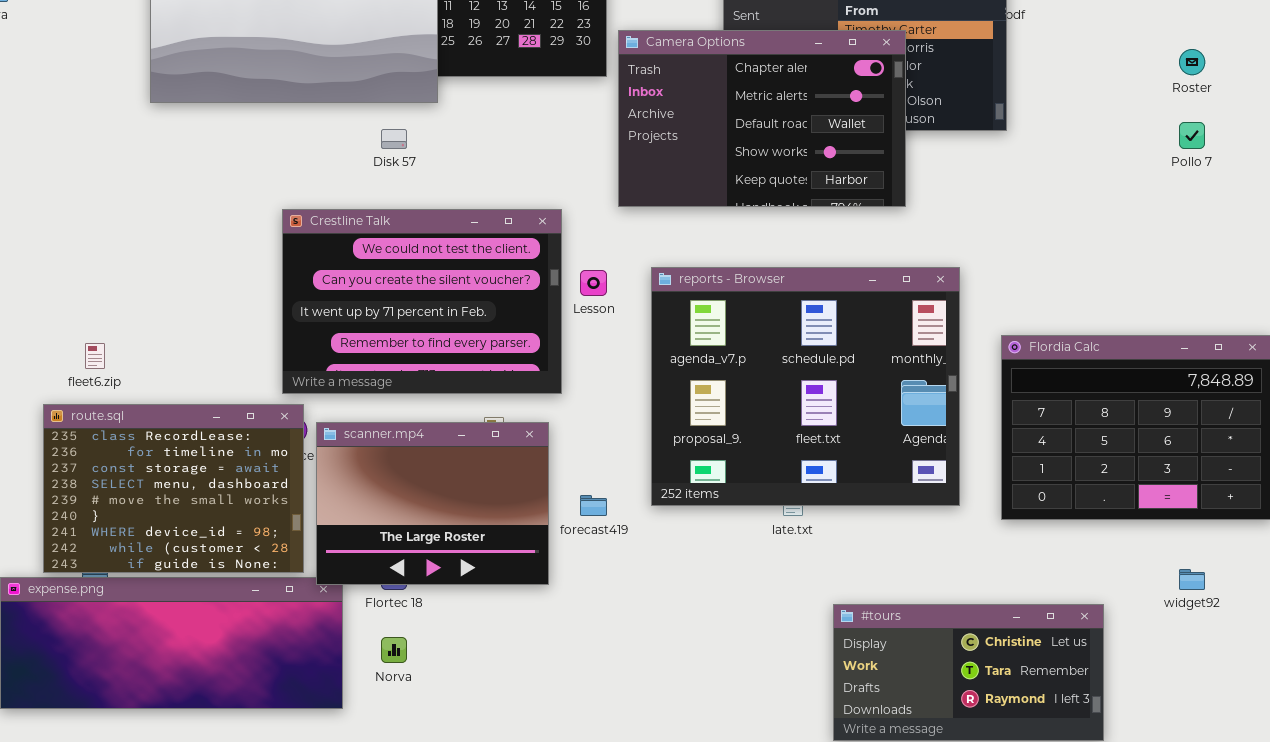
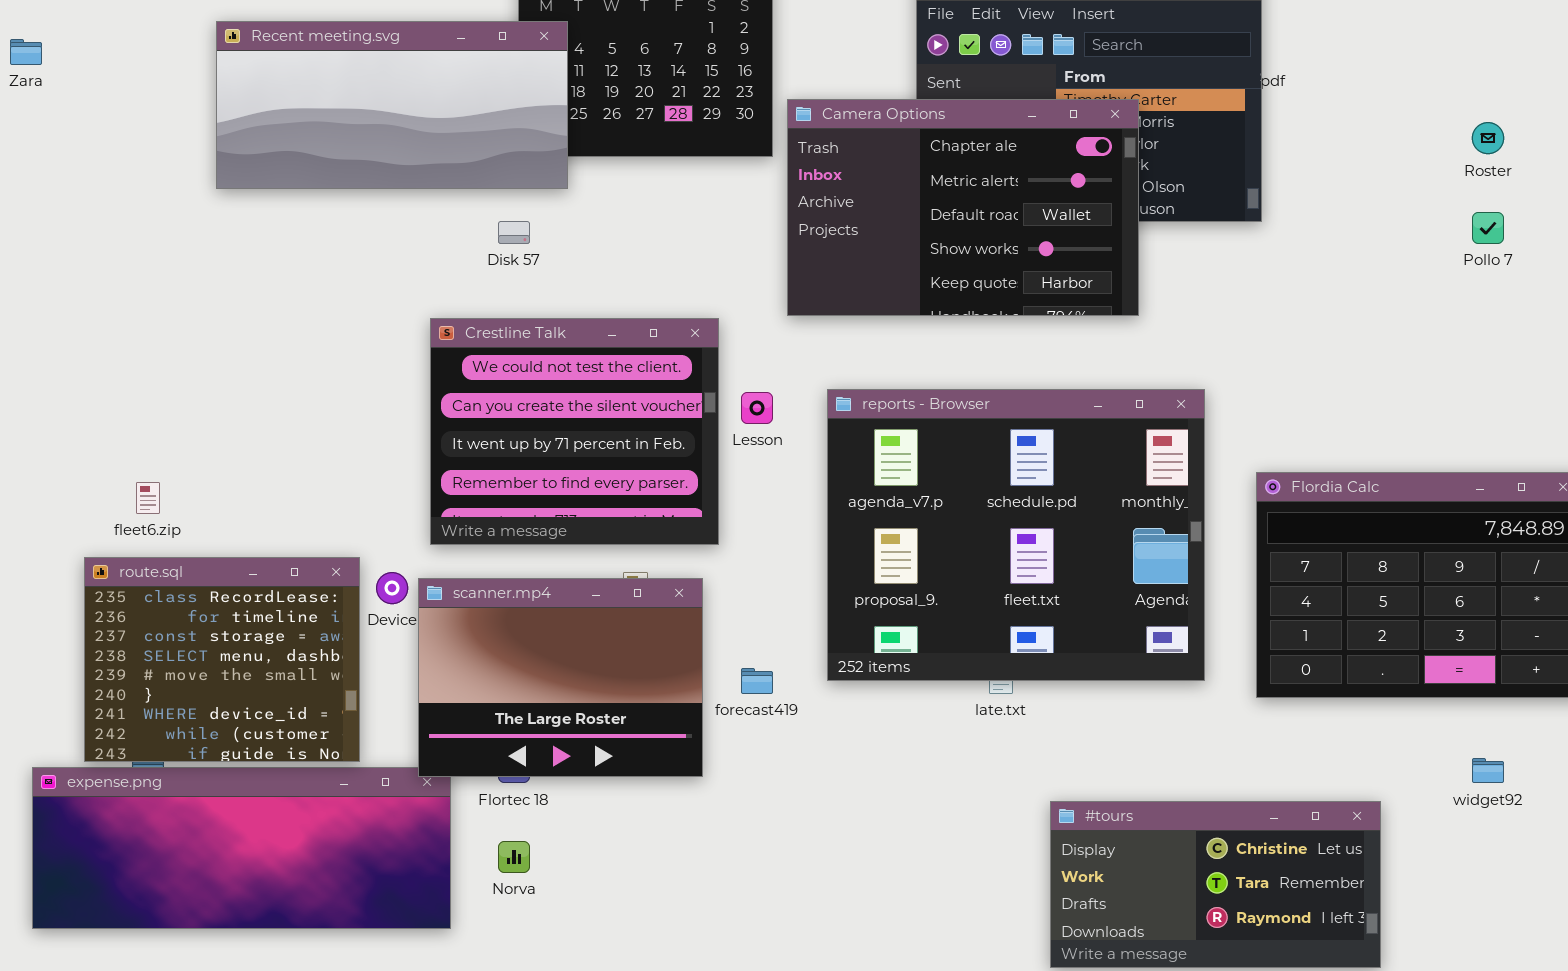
Crestline Talk: [282,209,562,394] -> [430,318,719,545], resized
route.sql: [43,404,304,573] -> [84,557,360,762], resized

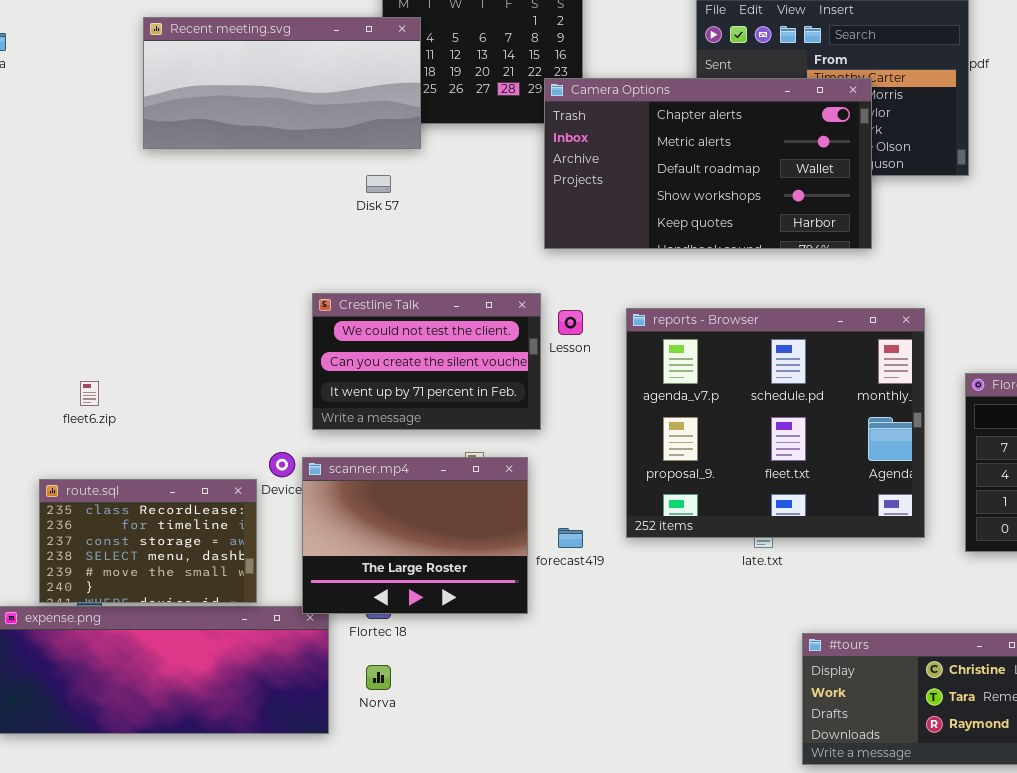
Camera Options: [787,99,1139,316] -> [544,78,872,249], resized
Crestline Talk: [430,318,719,545] -> [312,293,541,430], resized
route.sql: [84,557,360,762] -> [39,479,257,603], resized

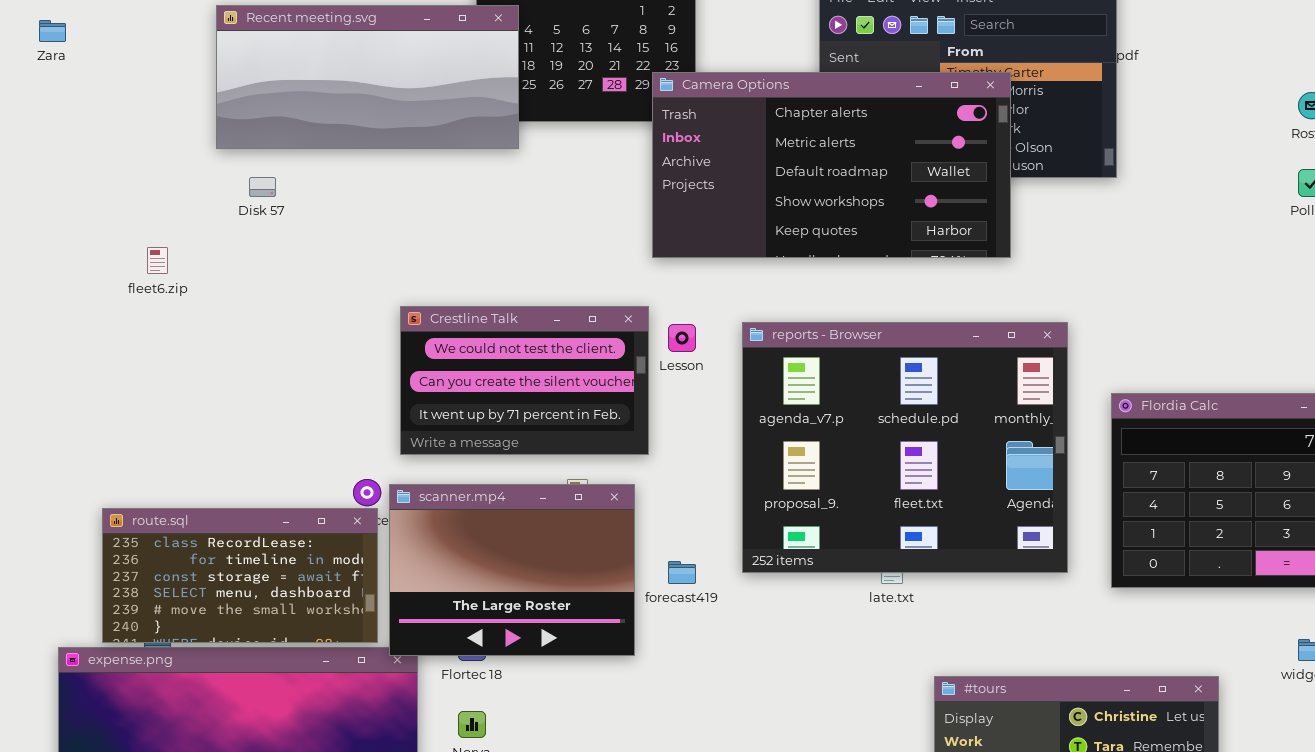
Disk 57: [366,175,391,193] -> [249,177,276,197], moved
fleet6.zip: [80,381,99,406] -> [147,247,168,274], moved
route.sql: [39,479,257,603] -> [102,508,378,643], resized

